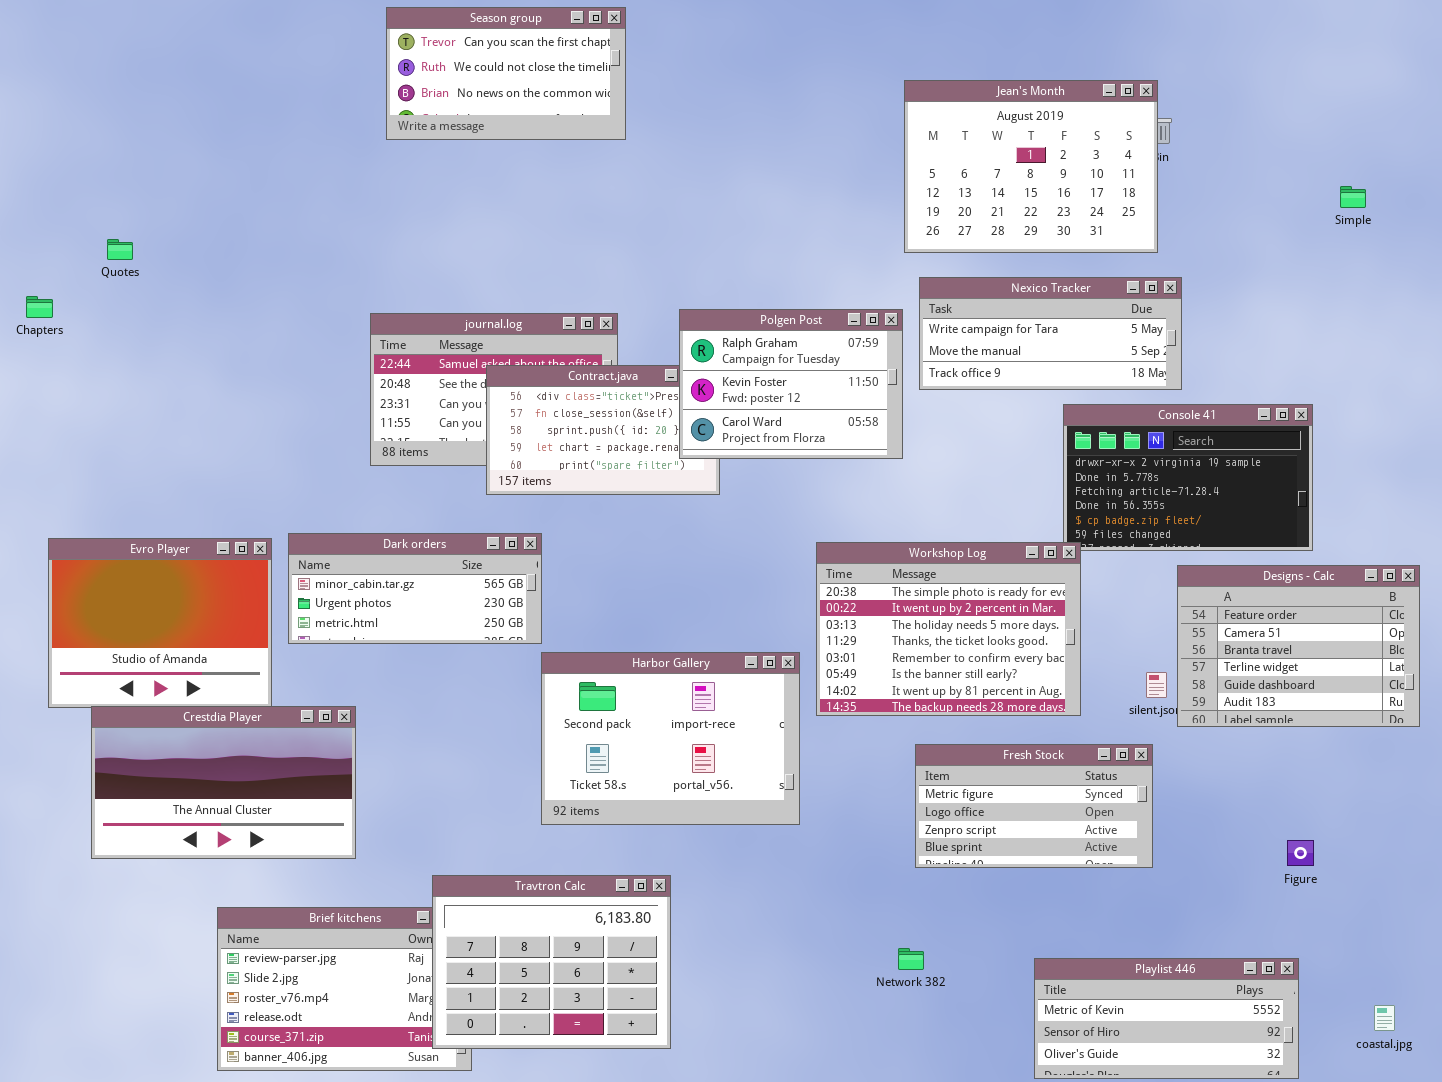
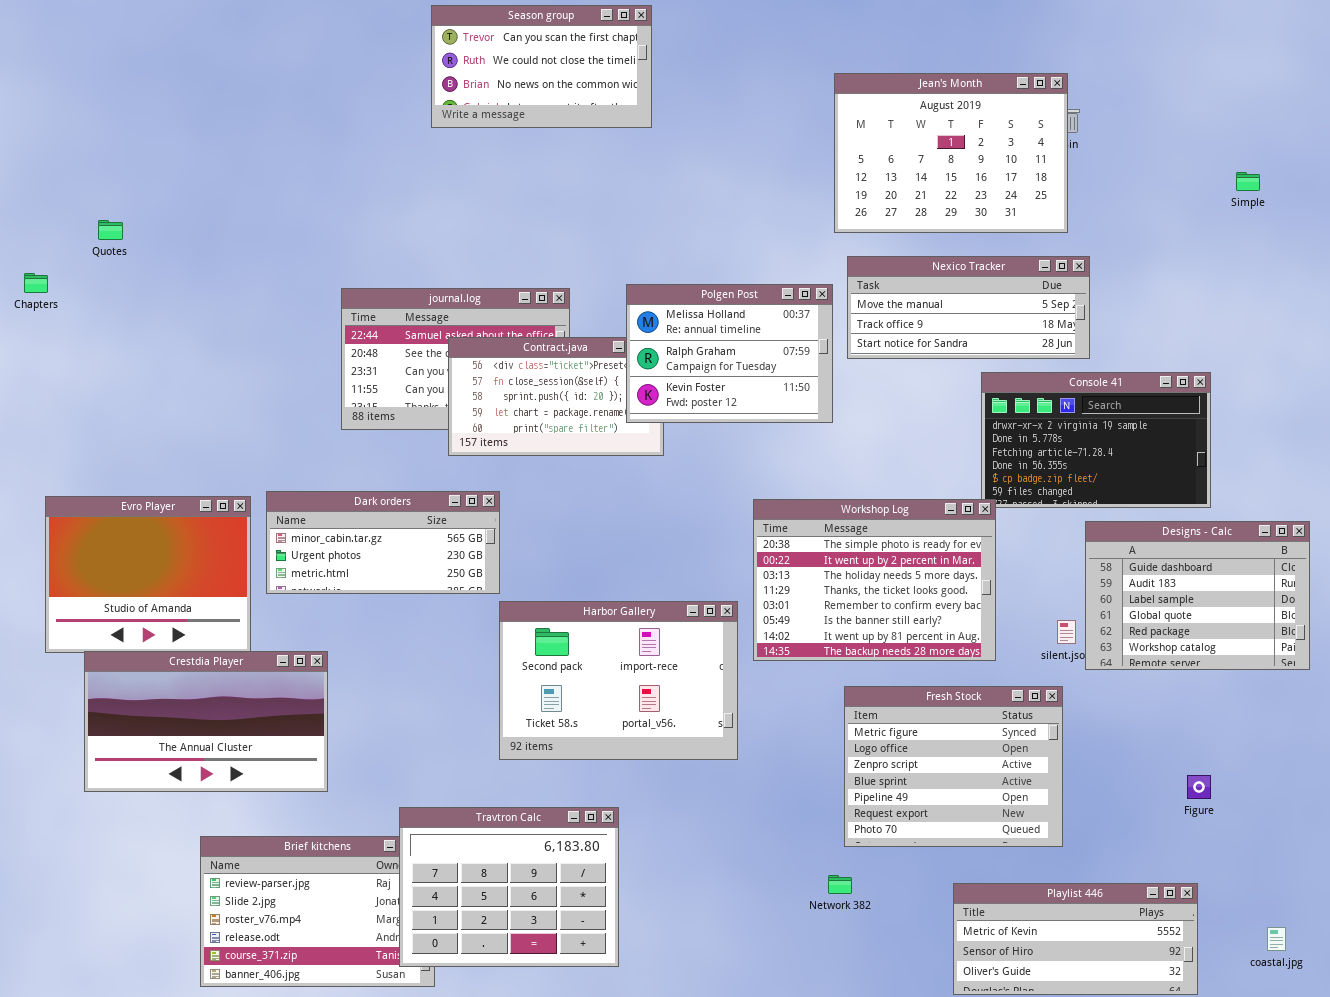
Season group: [386,7,626,140] -> [431,5,652,128], moved
Nexico Tracker: [919,277,1182,390] -> [847,256,1090,359], scrolled down 1 row
Polgen Post: [679,309,903,459] -> [626,284,833,423], scrolled up 1 row
Designs - Calc: [1177,565,1420,727] -> [1085,521,1310,670], scrolled down 4 rows
Fresh Stock: [915,744,1153,868] -> [844,686,1063,847], resized

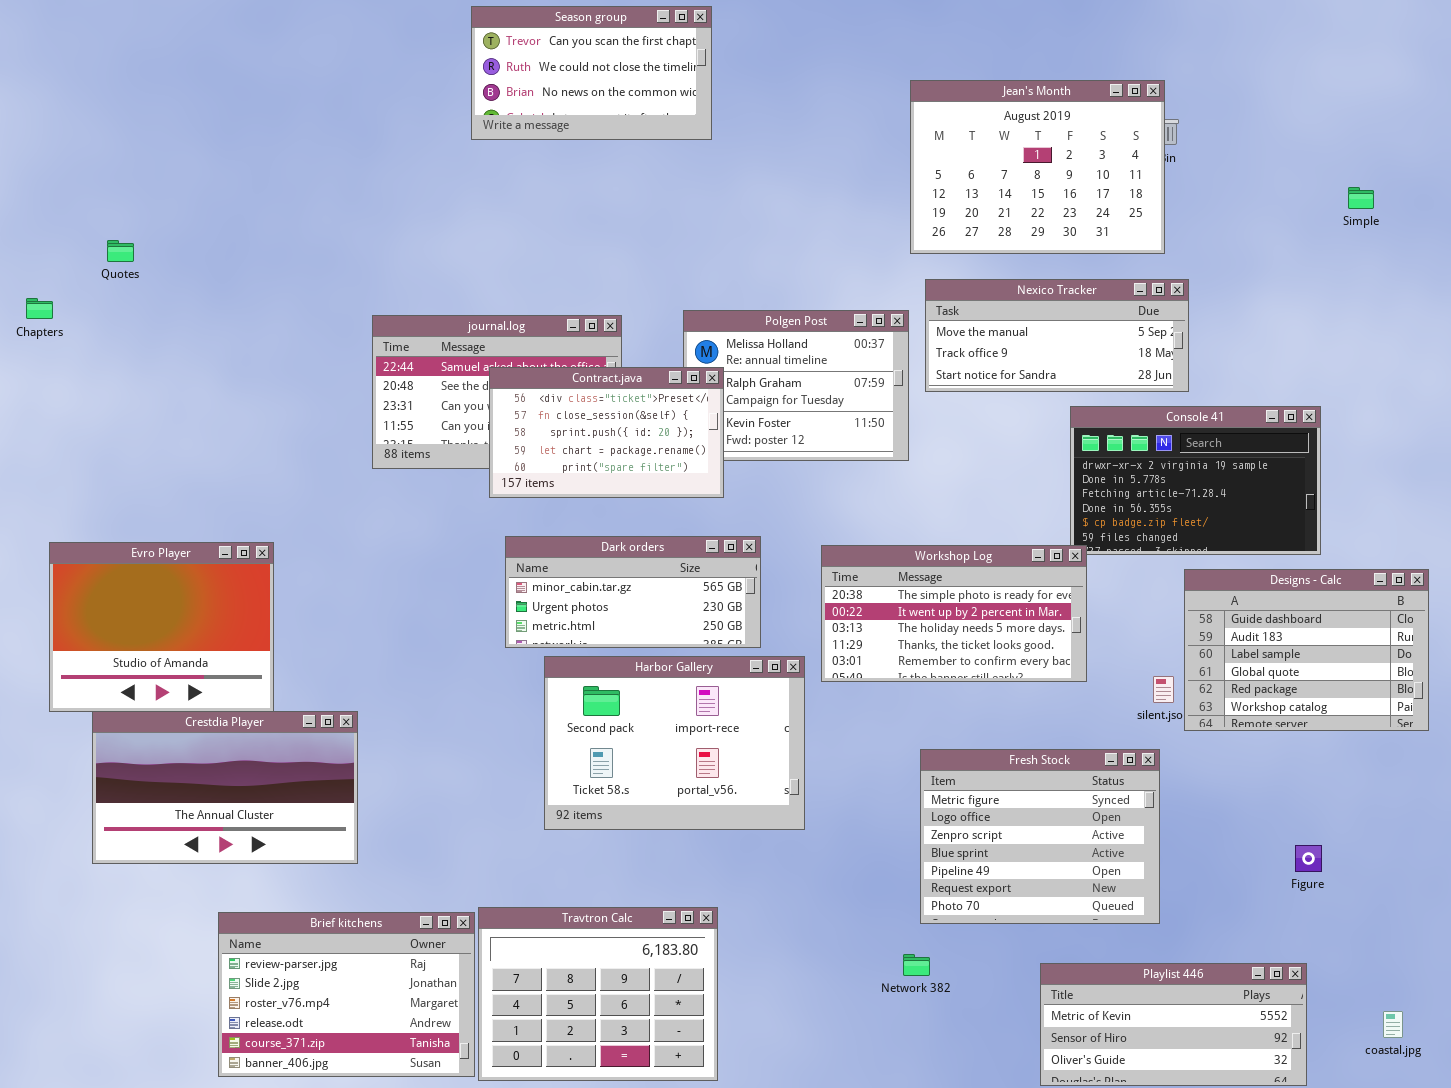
Contract.java: [448,337,664,456] -> [489,367,724,498], raised
Dark orders: [266,491,500,594] -> [505,536,761,648], moved
Workshop Log: [753,499,996,661] -> [821,545,1087,682], resized
Travtron Calc: [399,807,619,967] -> [478,907,718,1081], moved

